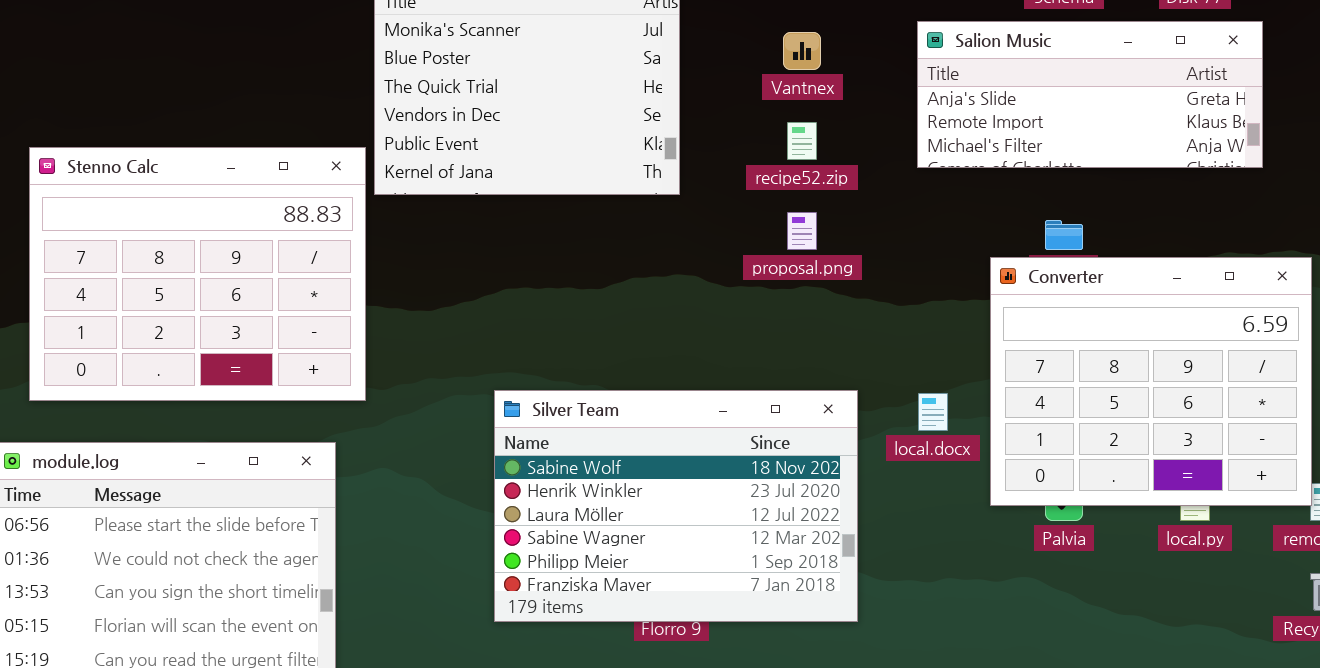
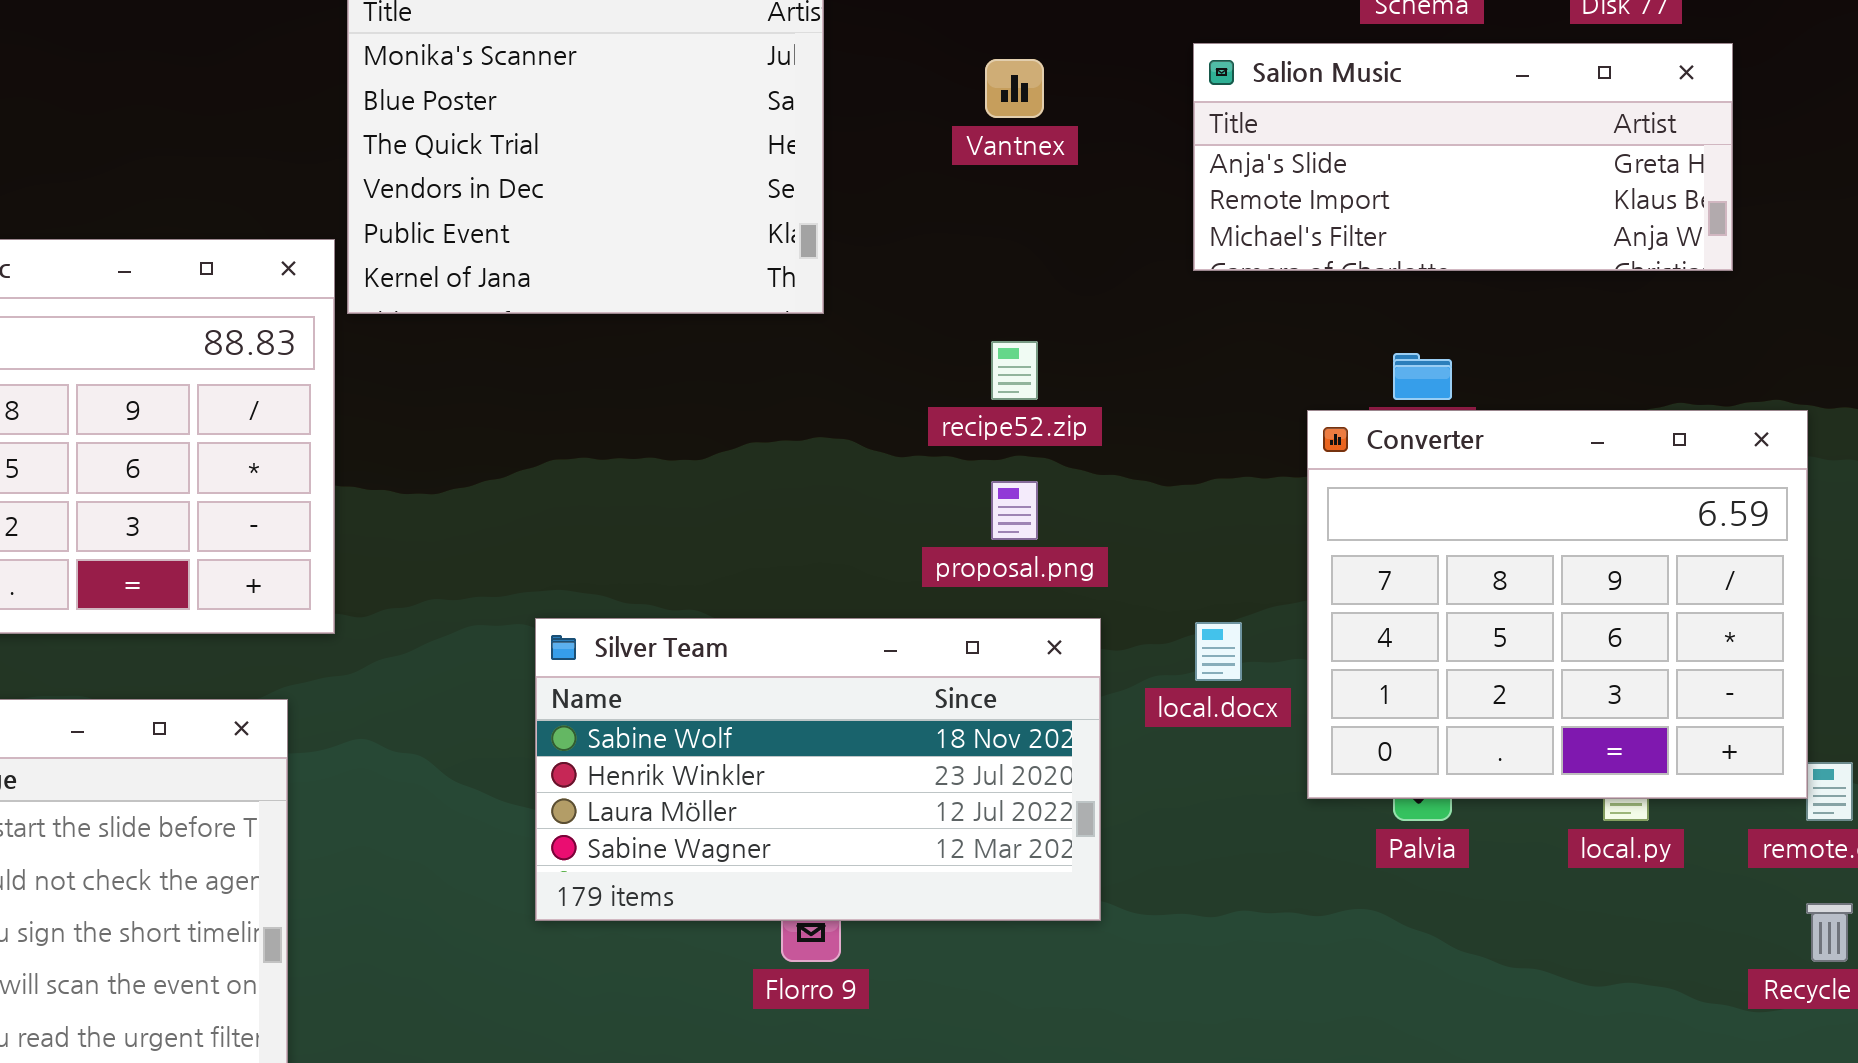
recipe52.zip: [787,122,817,160] -> [991,341,1038,400], moved
proposal.png: [787,212,817,250] -> [991,481,1038,540], moved
Silver Team: [494,390,858,622] -> [535,618,1101,921], resized

